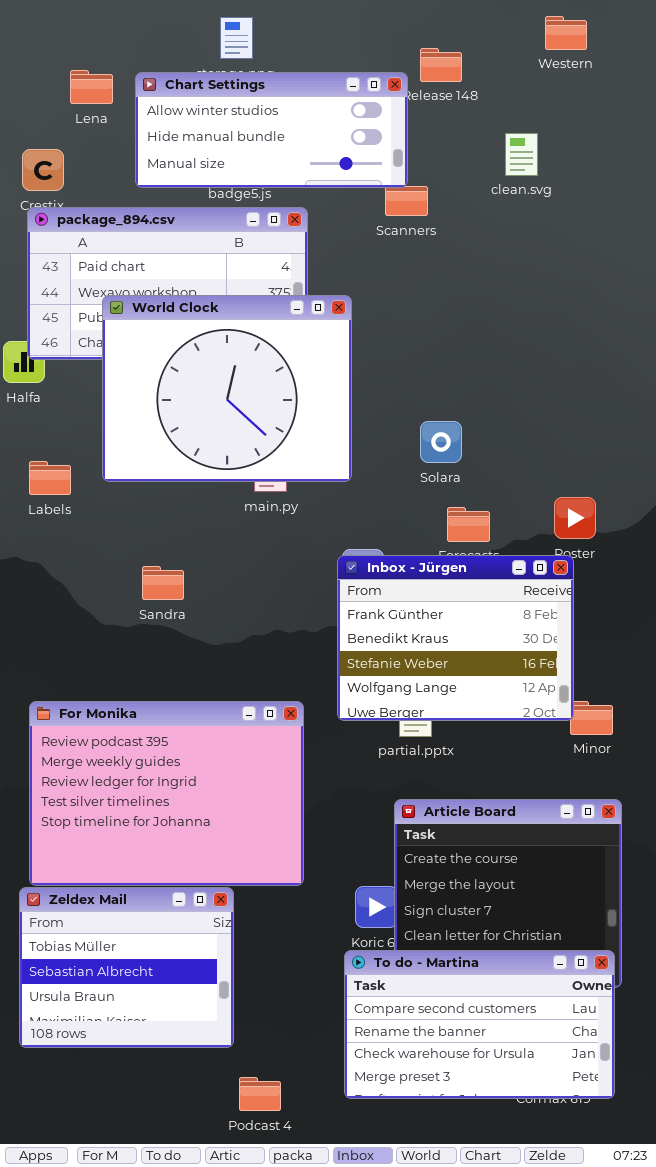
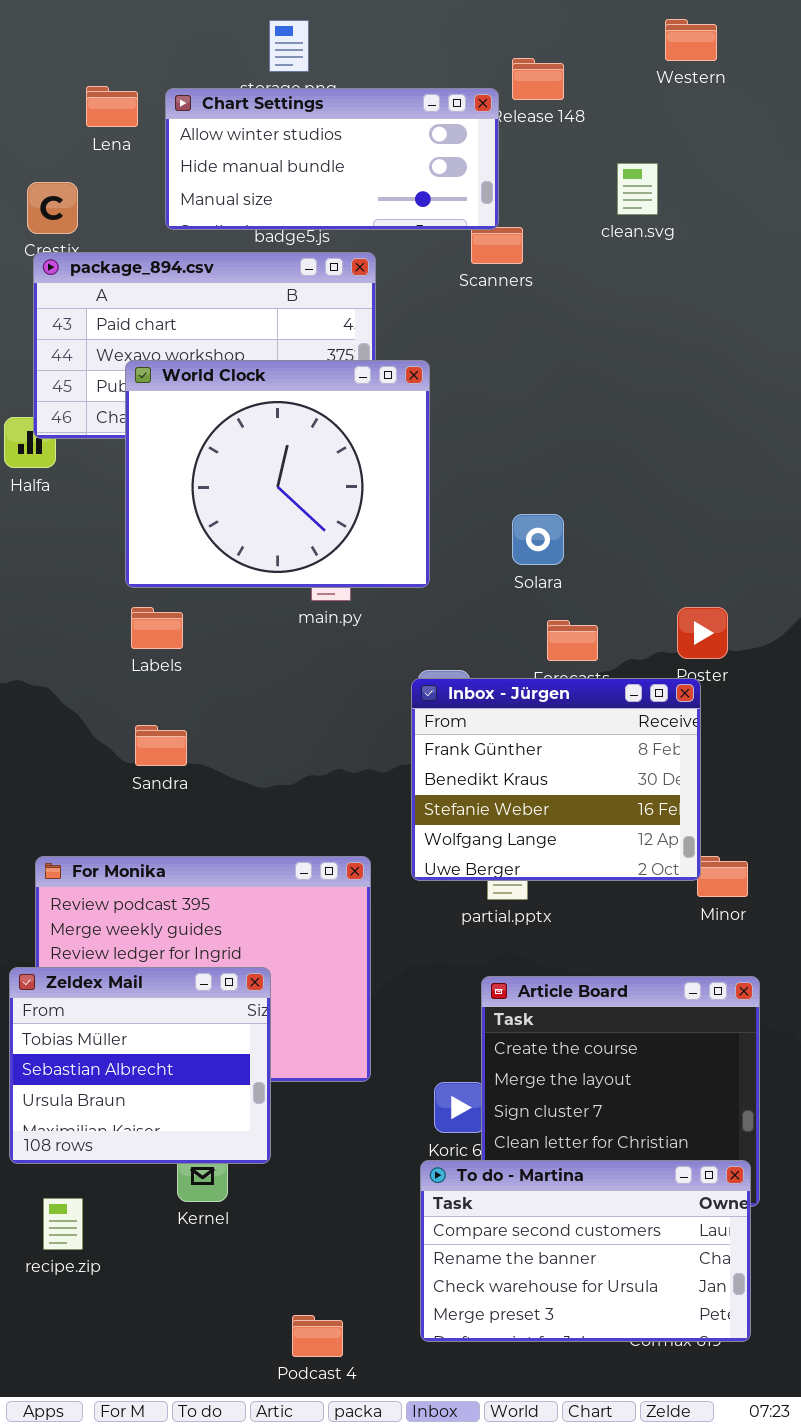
Labels: [29,461,71,495] -> [131,607,183,649], moved
Sandra: [142,566,184,600] -> [135,725,187,766], moved
Zeldex Mail: [19,887,234,1048] -> [9,967,271,1164], moved

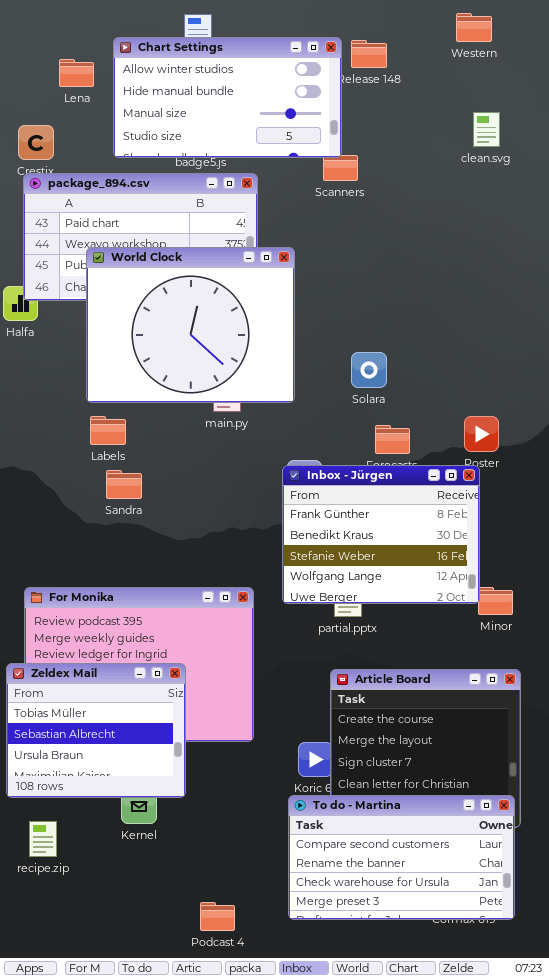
Chart Settings: [165,88,499,230] -> [113,37,342,158], resized
clean.svg: [617,163,658,215] -> [473,112,500,147], moved
Sandra: [135,725,187,766] -> [106,470,142,499], moved

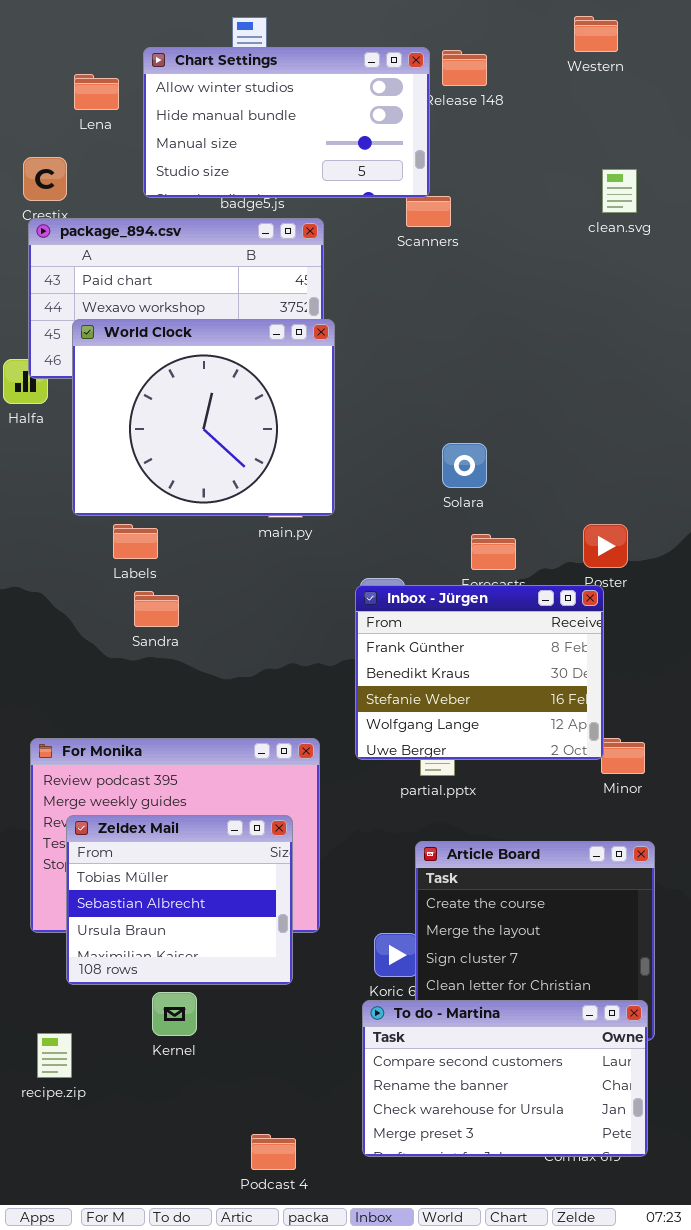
clean.svg: [473,112,500,147] -> [602,169,637,213], moved
World Clock: [86,247,295,403] -> [72,319,335,516], moved
Zeldex Mail: [6,663,186,798] -> [66,815,293,985], moved

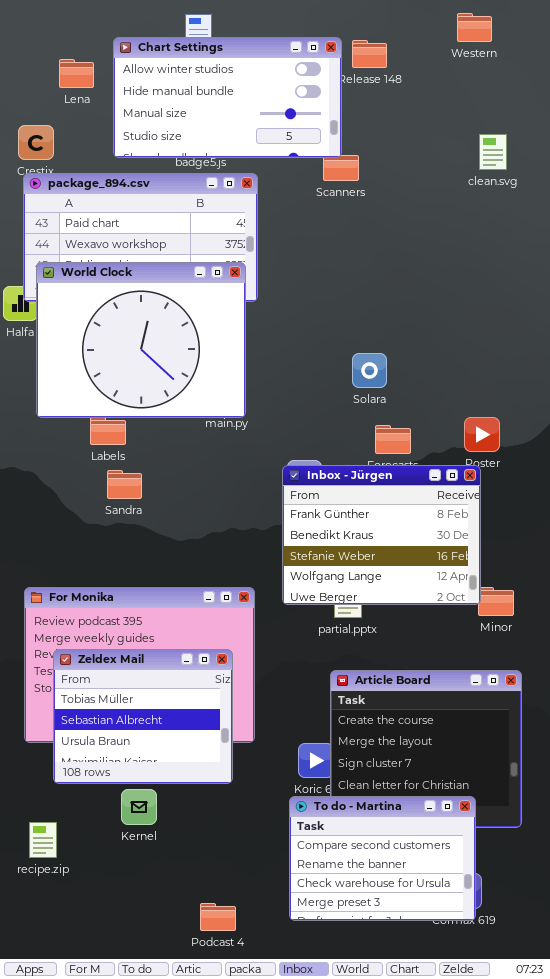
World Clock: [72,319,335,516] -> [36,262,246,418], moved
To do - Martina: [362,1000,648,1157] -> [289,796,476,921], resized

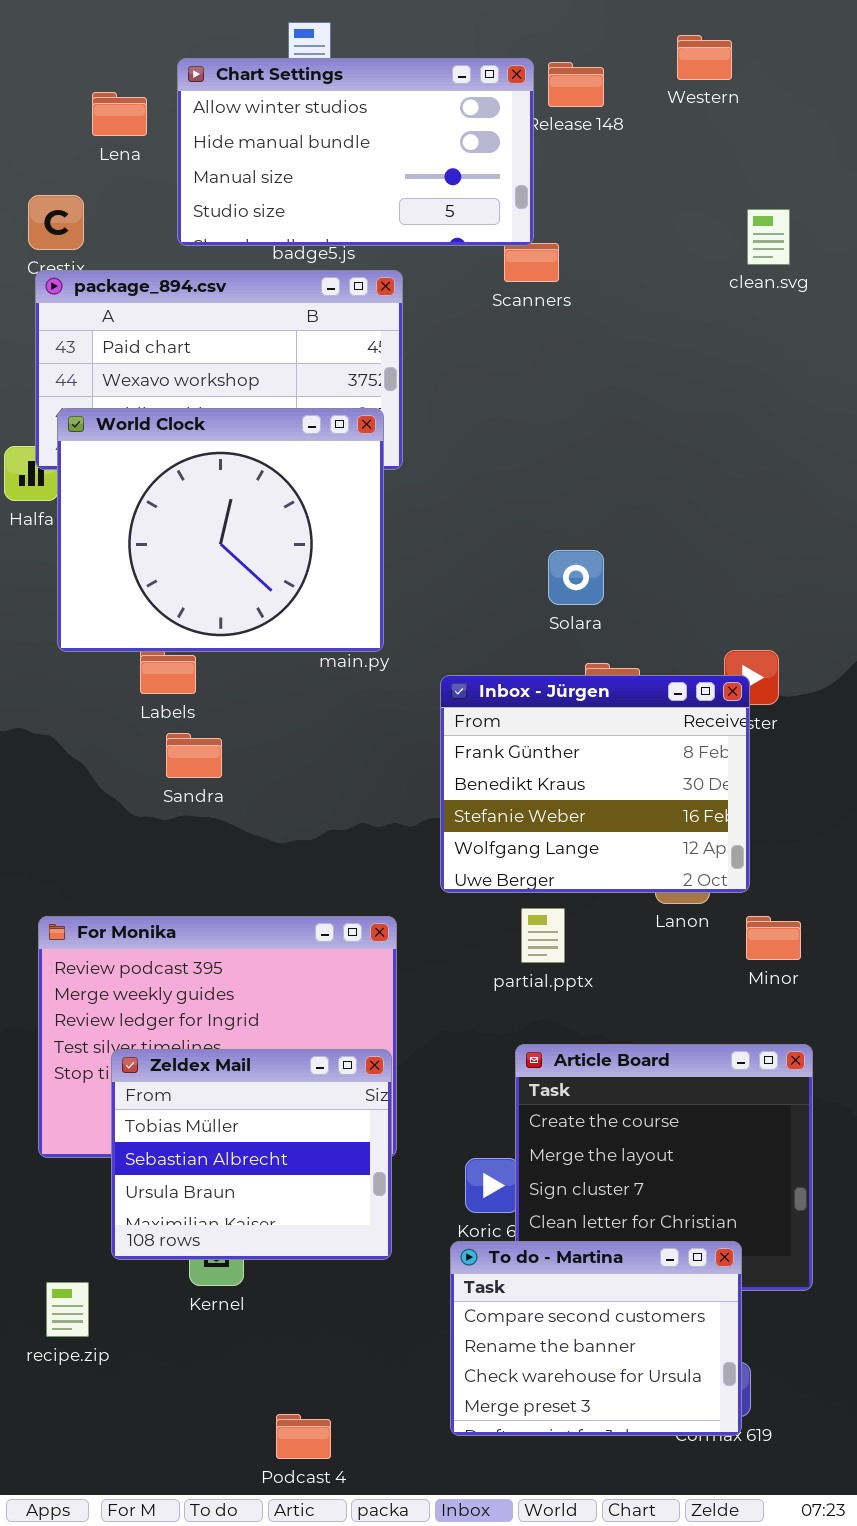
Western: [457,13,492,42] -> [677,35,732,80], moved
Inbox - Jürgen: [282,465,481,605] -> [440,675,750,893], moved
Zeldex Mail: [53,649,233,784] -> [111,1049,392,1260], moved
Podcast 4: [200,903,236,931] -> [276,1414,331,1459], moved

